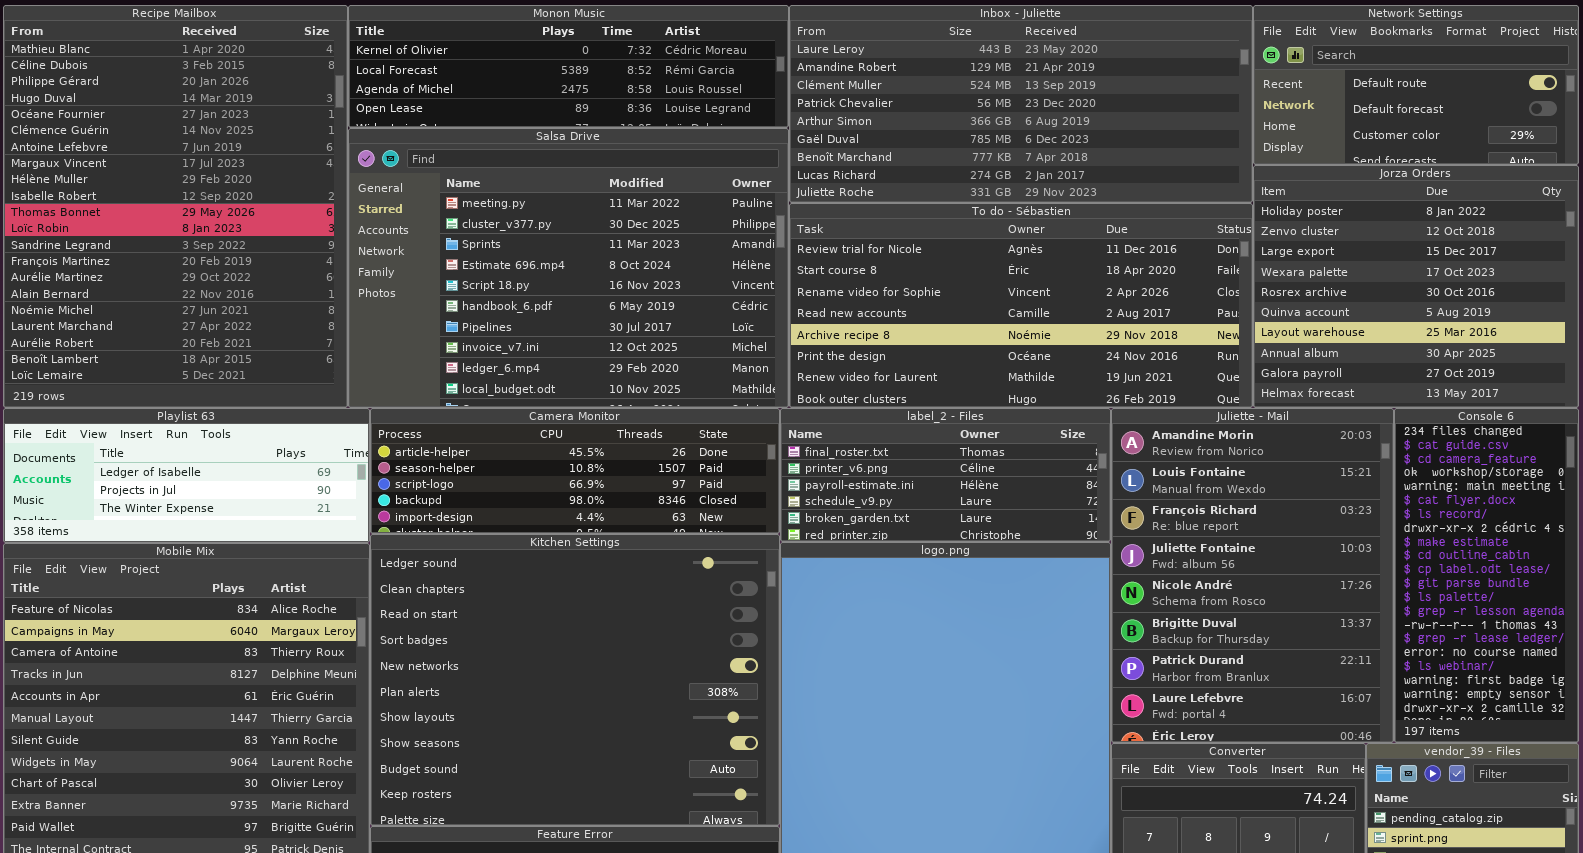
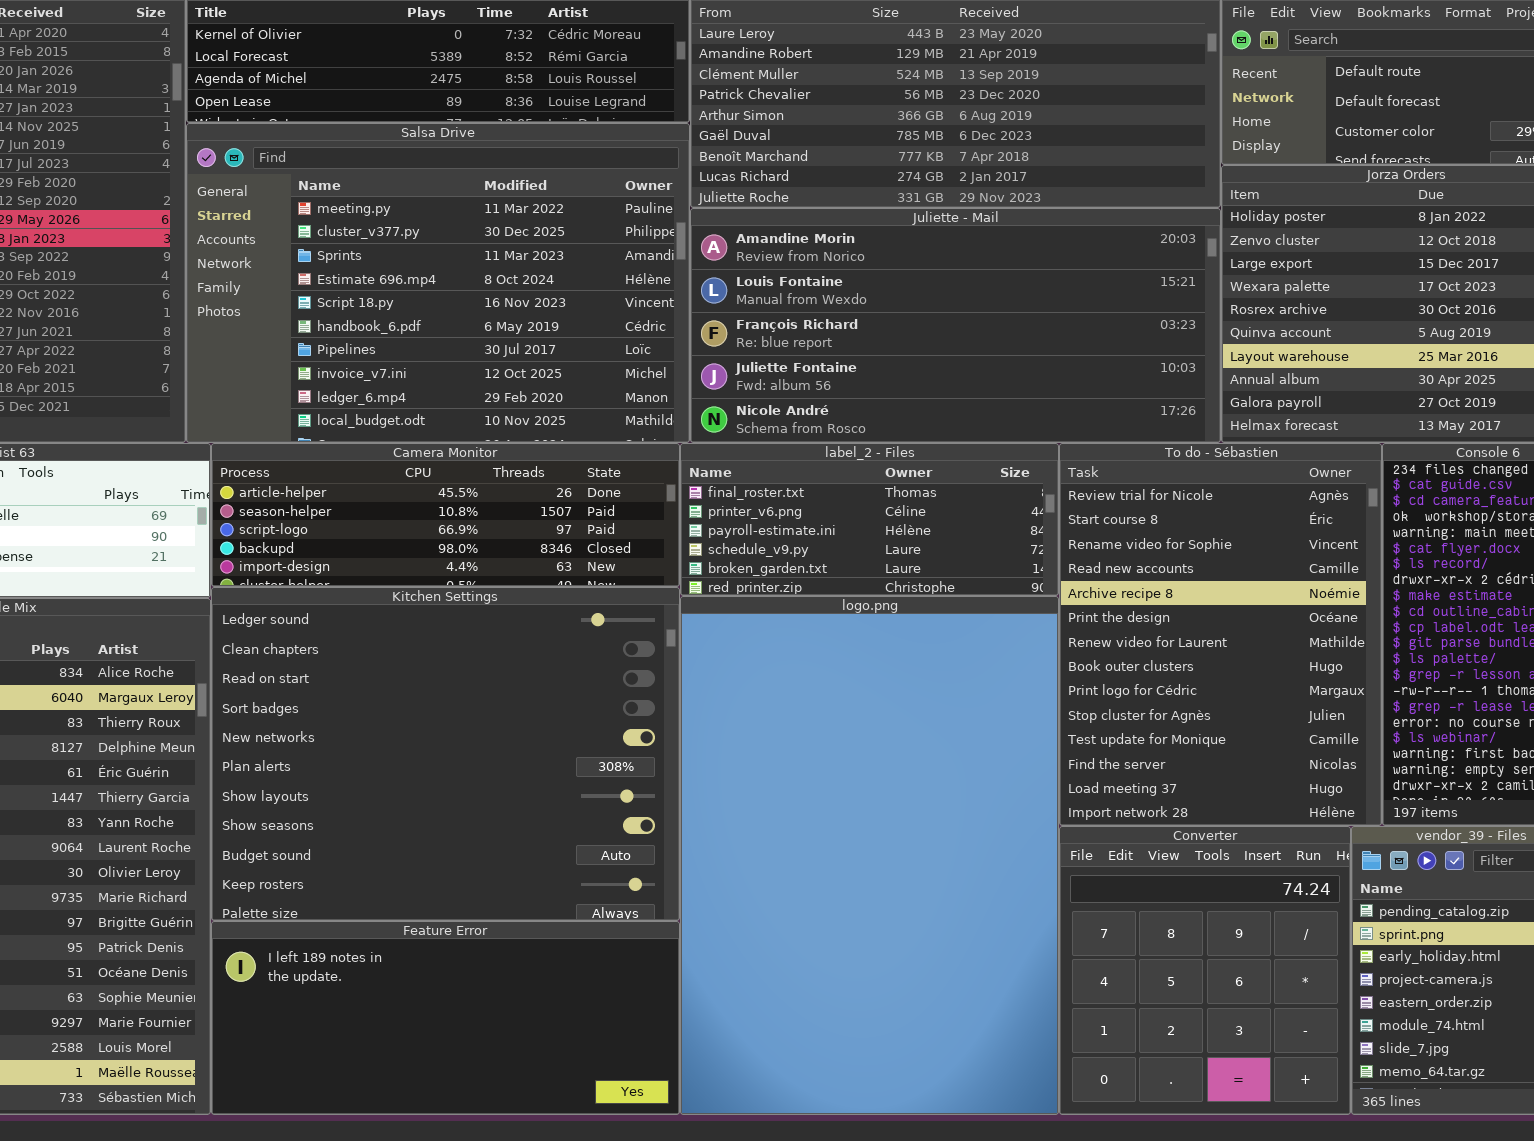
To do - Sébastien: [789,203,1253,408] -> [1059,443,1382,826], moved, resized
Juliette - Mail: [1111,408,1394,743] -> [690,208,1221,443], moved, resized

